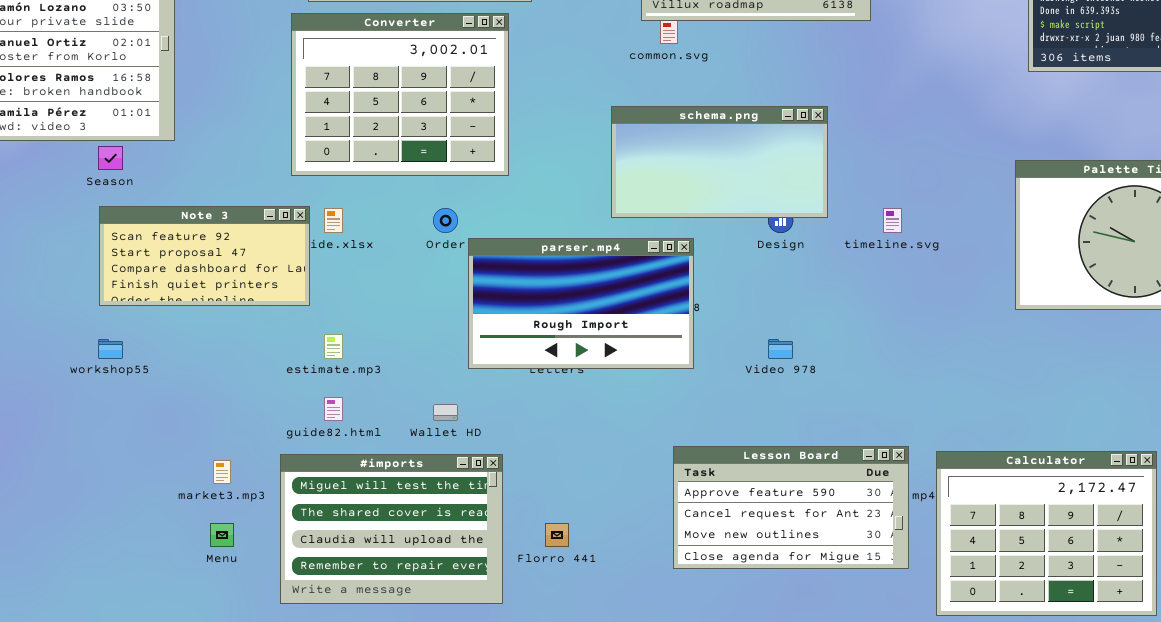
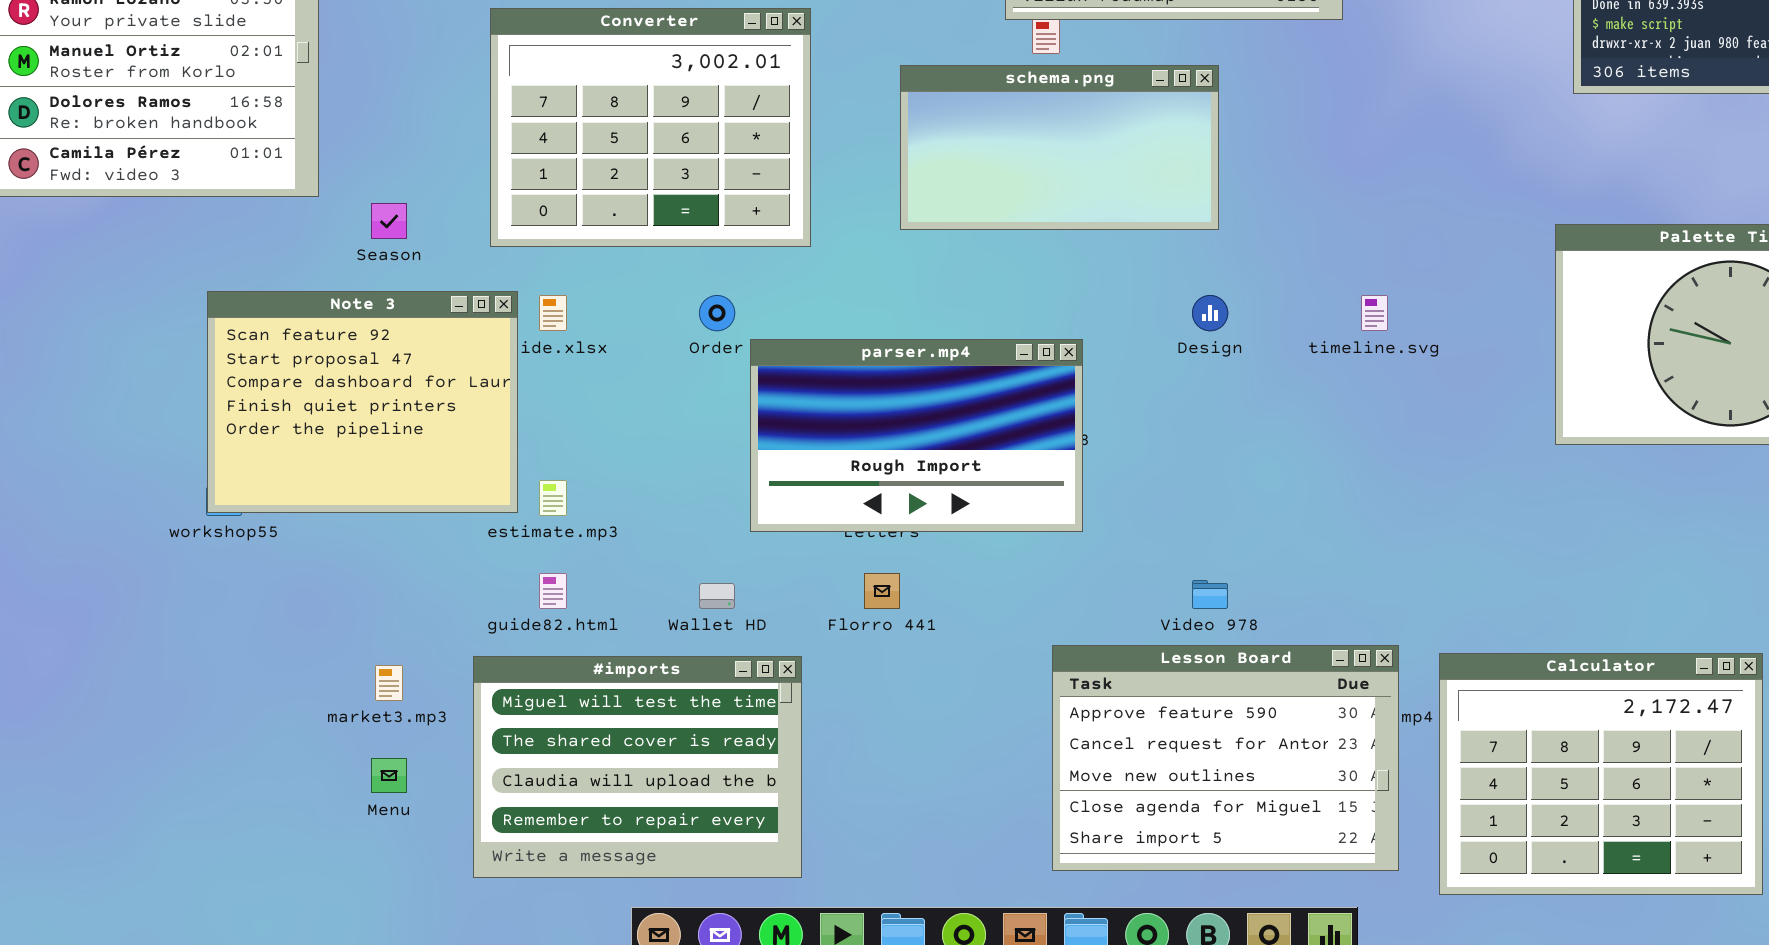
schema.png: [611,106,828,218] -> [900,65,1219,230], moved
Season: [98,146,123,170] -> [371,203,407,239], moved
Note 3: [99,206,310,306] -> [207,291,518,513], resized
Video 978: [768,339,793,359] -> [1192,580,1228,609], moved
Lesson Board: [673,446,909,569] -> [1052,645,1399,871], resized
Florro 441: [545,523,569,547] -> [864,573,900,609], moved

